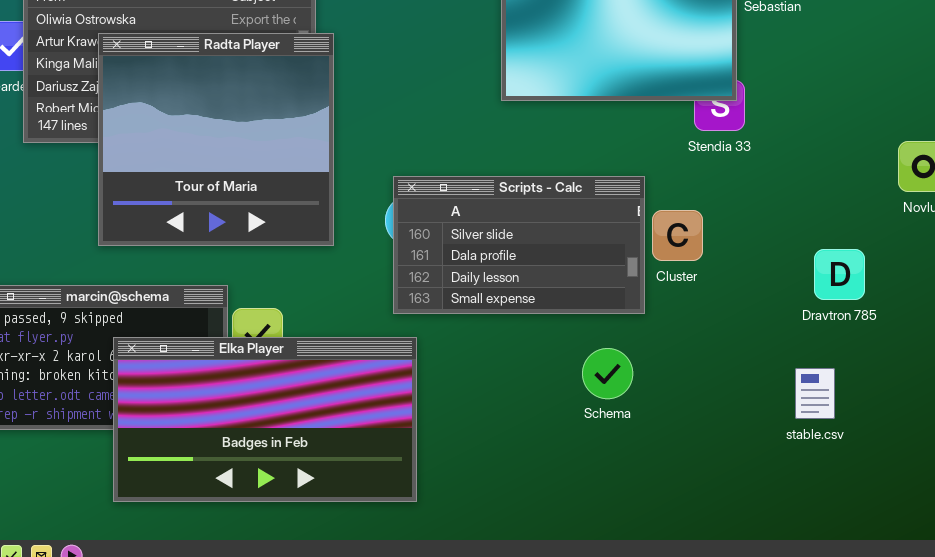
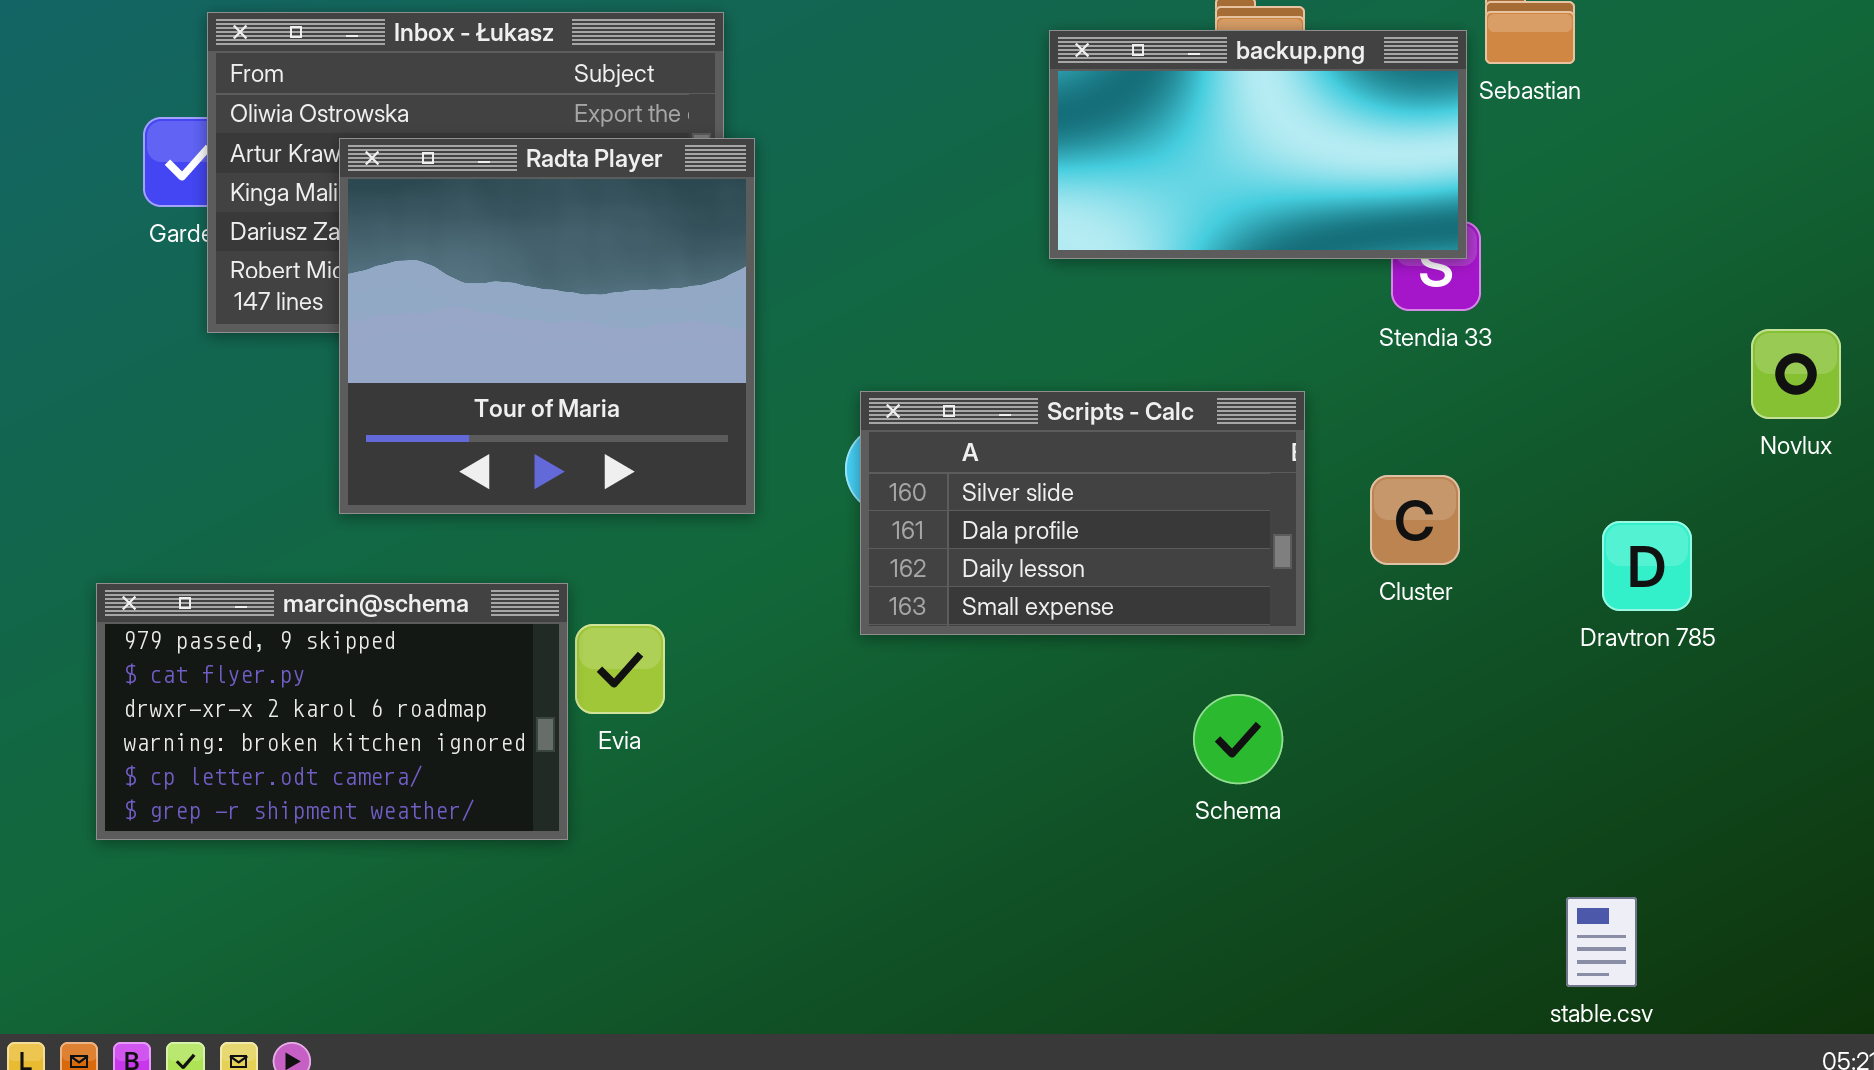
Cluster: [652,210,703,261] -> [1370,475,1460,565], moved
Elka Player: [113,337,417,502] -> none, closed
stable.csv: [795,368,835,419] -> [1566,897,1637,987], moved

